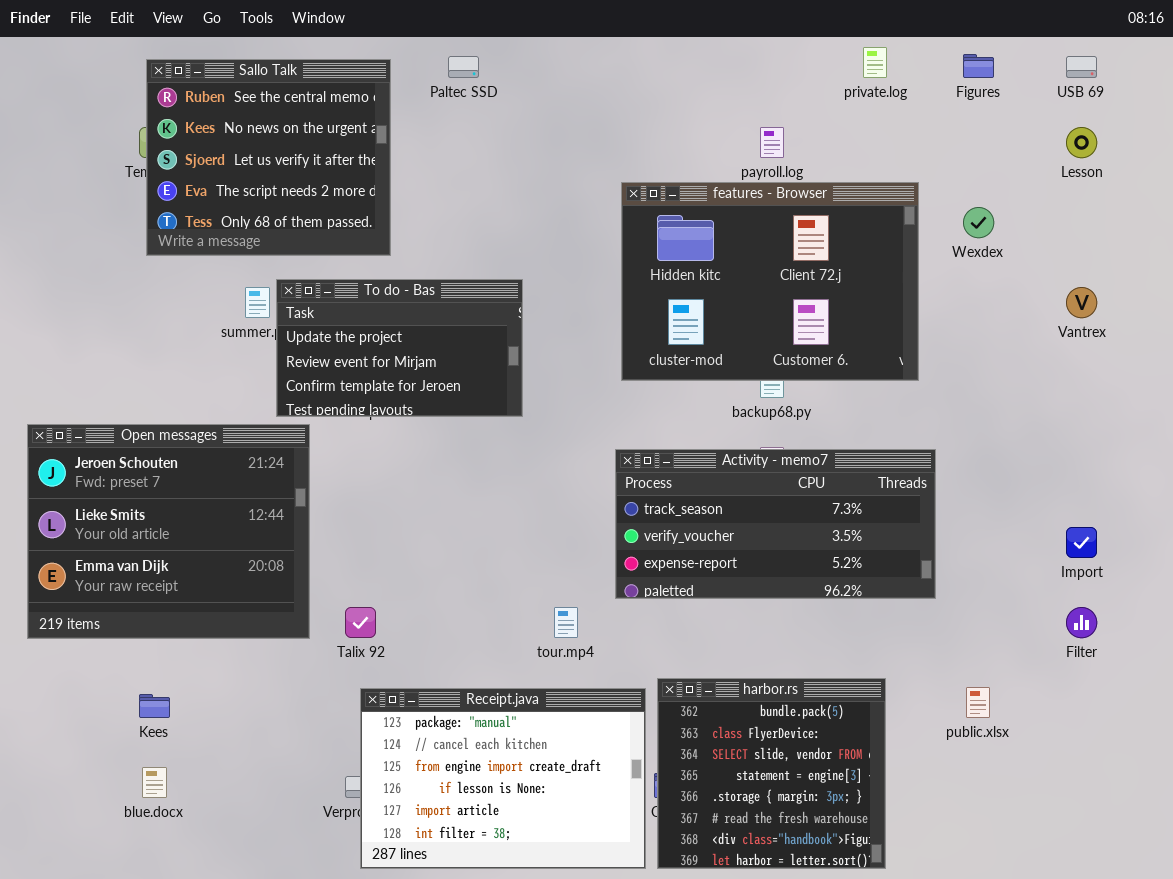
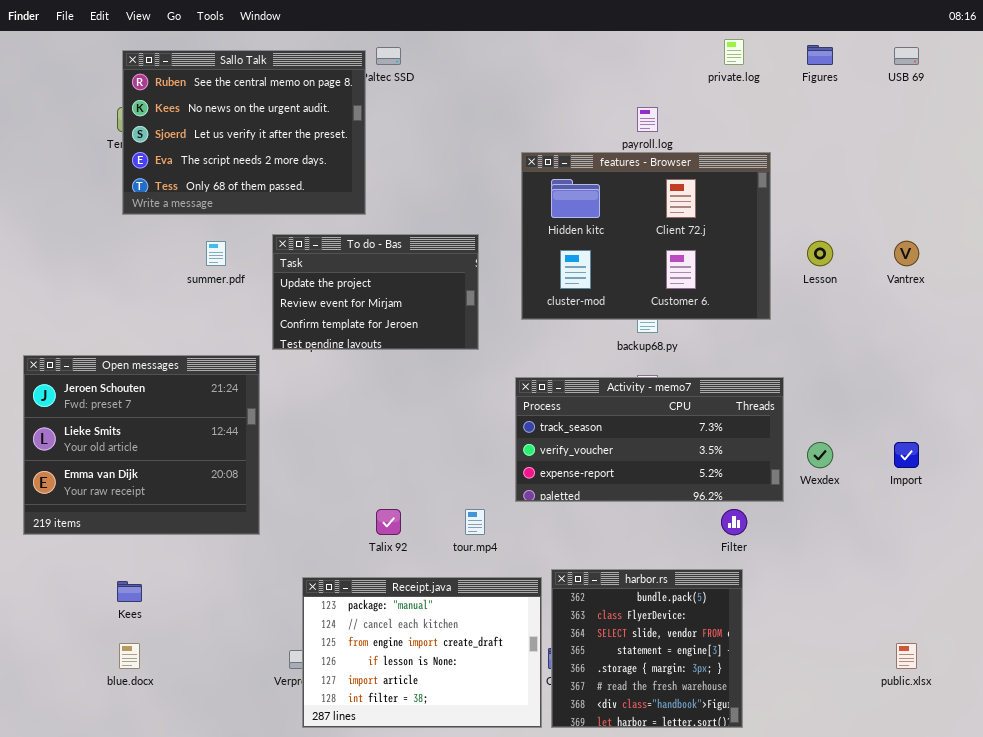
Sallo Talk: [146,59,391,256] -> [122,50,366,215], resized
Lesson: [1066,127,1097,158] -> [807,241,833,266], moved
Wexdex: [963,207,994,238] -> [807,442,833,468], moved
To do - Bas: [276,279,523,417] -> [272,234,479,350], moved
Talix 92: [345,607,376,638] -> [376,509,401,535], moved
Filter: [1066,607,1097,638] -> [721,509,747,535], moved
public.xlsx: [966,687,990,718] -> [896,643,917,669], moved

